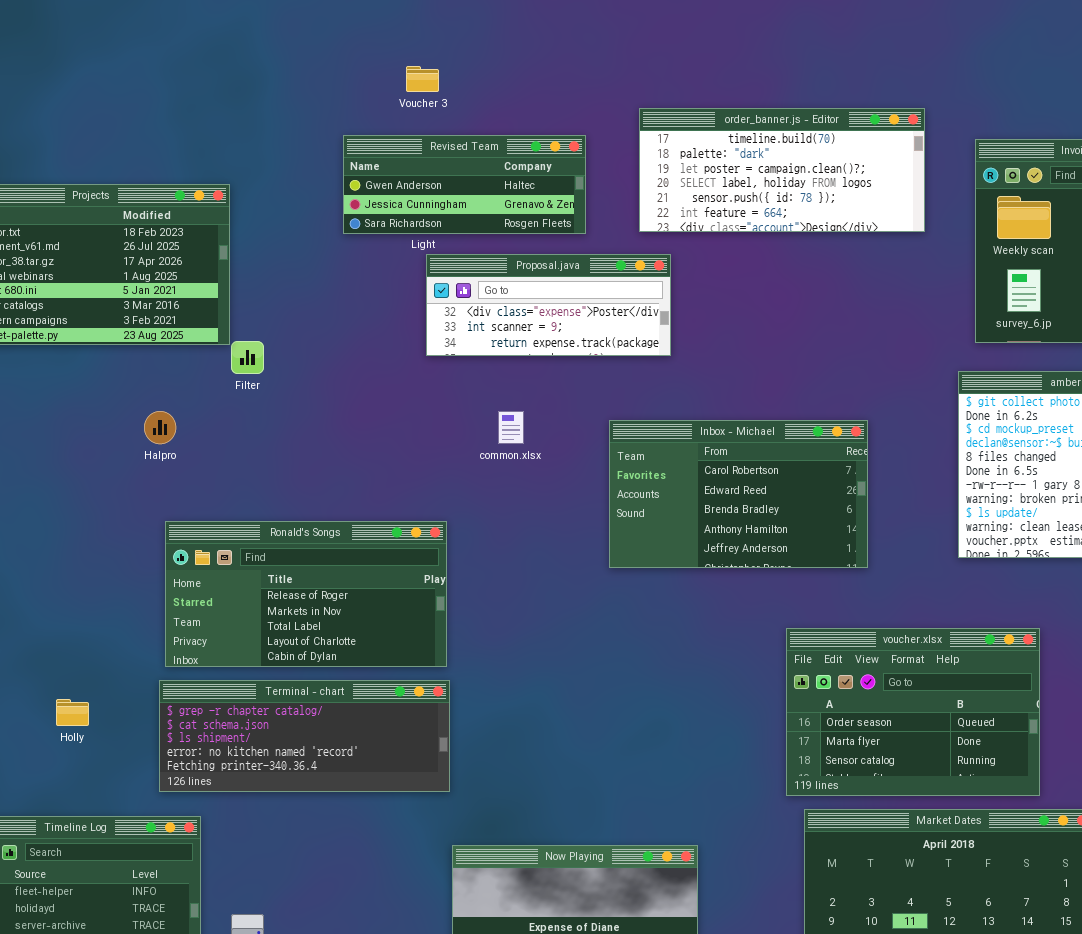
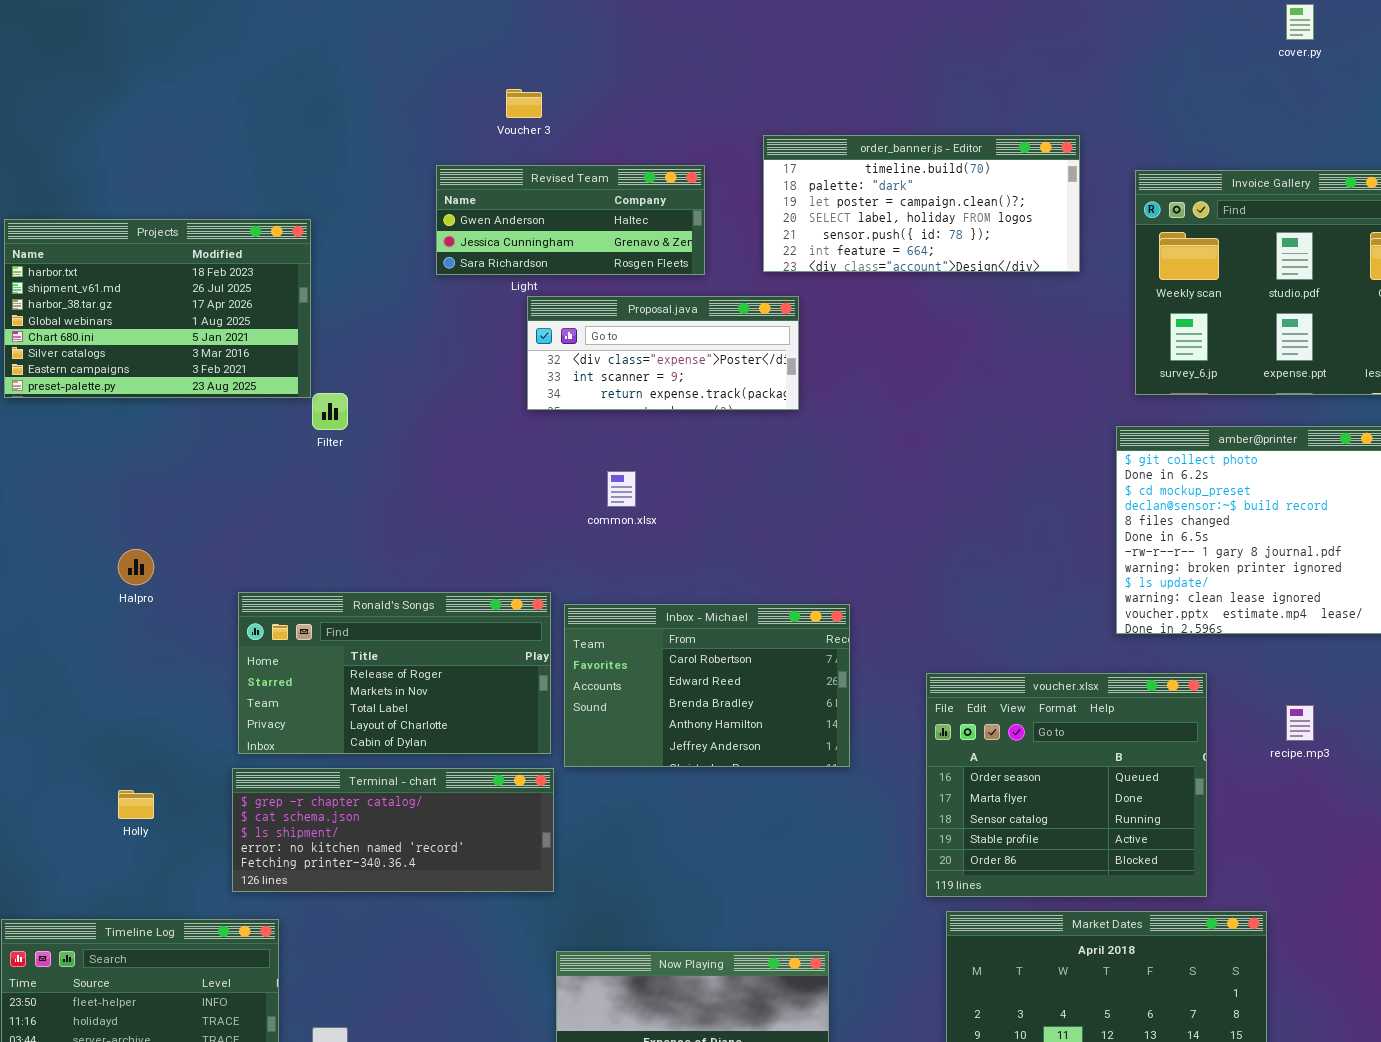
Halpro: [144,411,176,444] -> [118,549,154,585], moved
Inbox - Michael: [609,420,868,568] -> [564,604,850,767], moved
voucher.xlsx: [786,628,1040,796] -> [926,673,1207,897], resized

